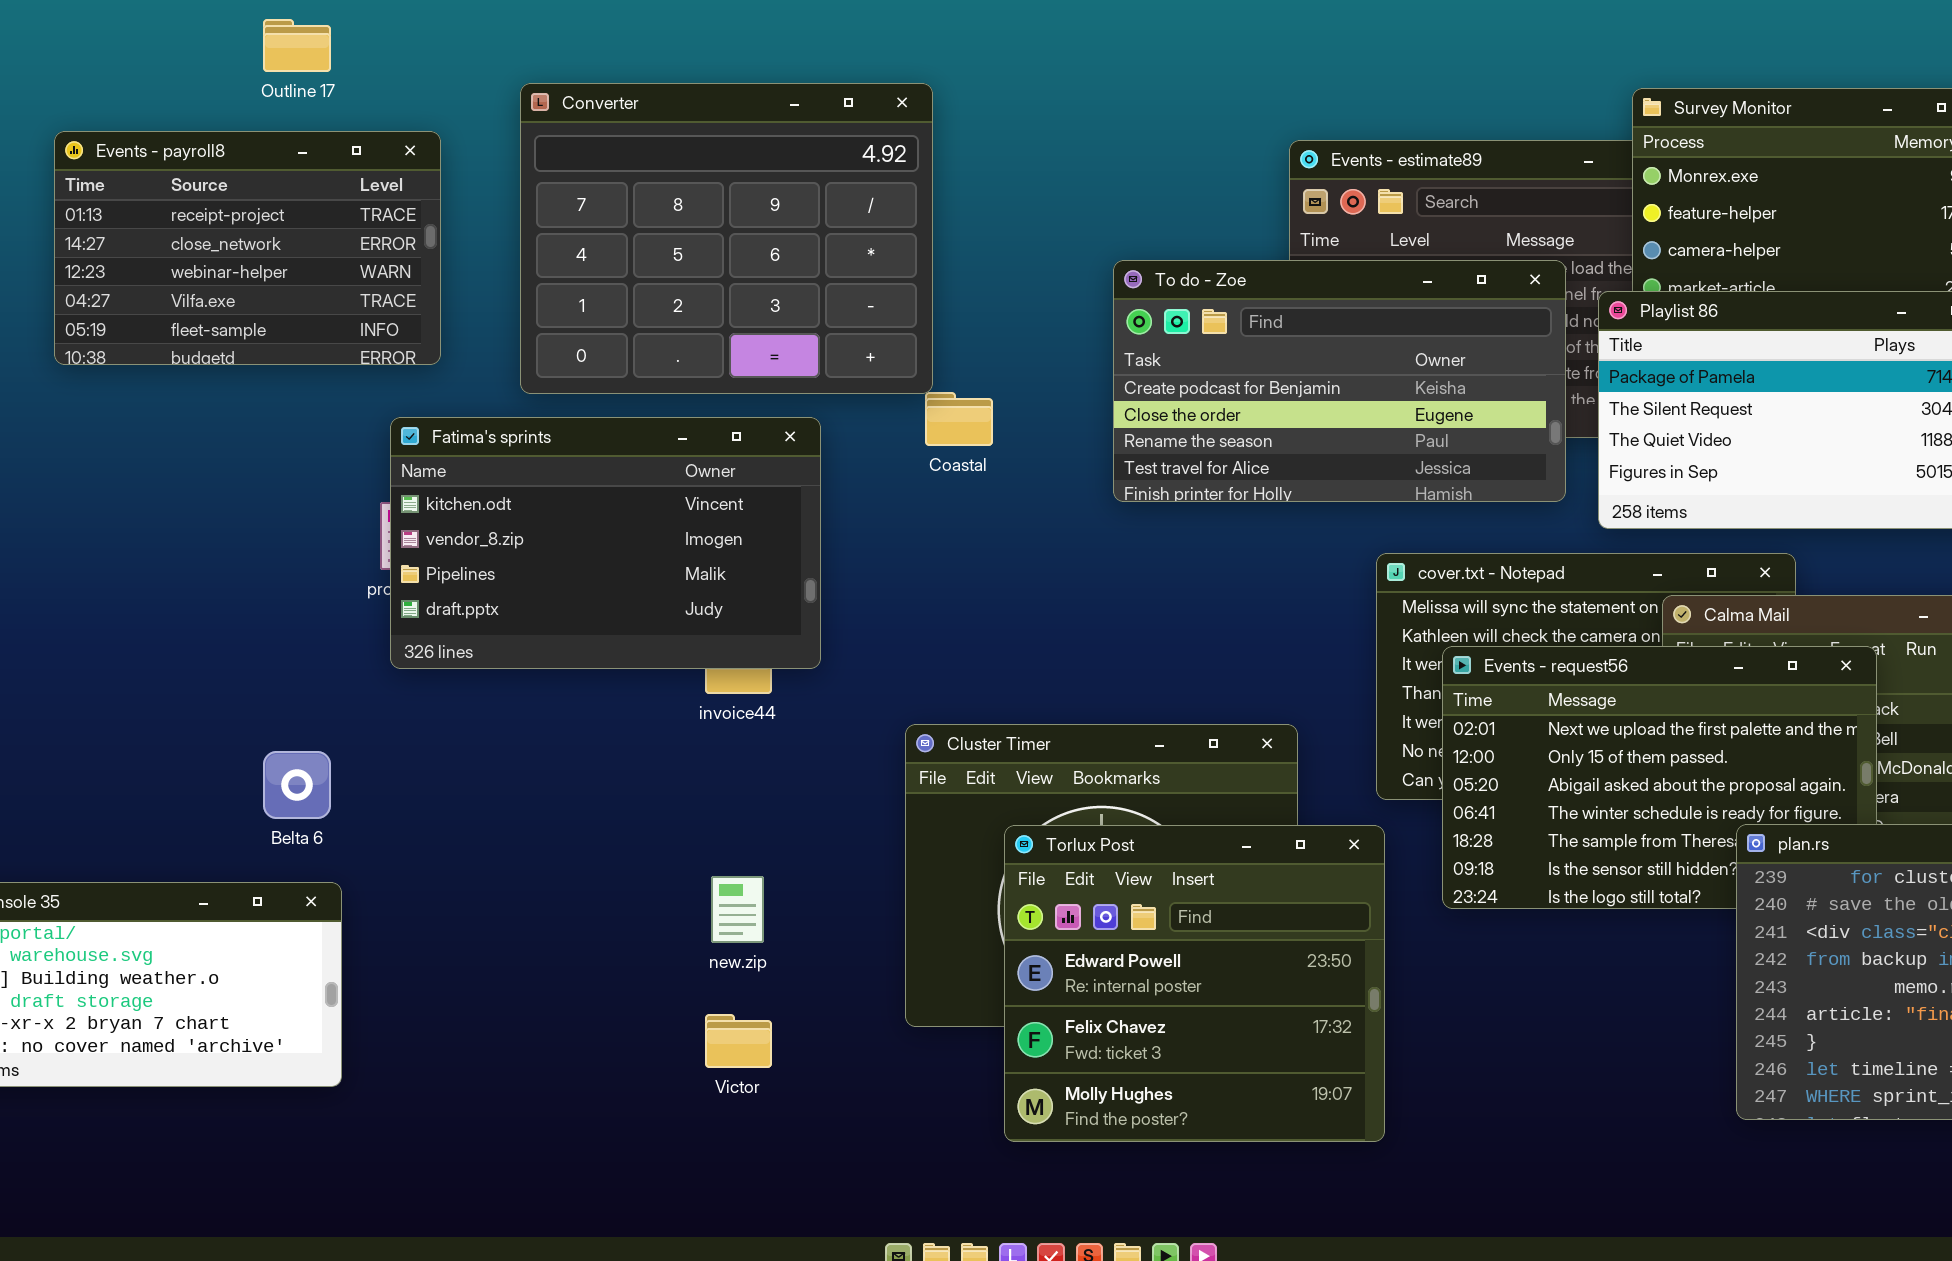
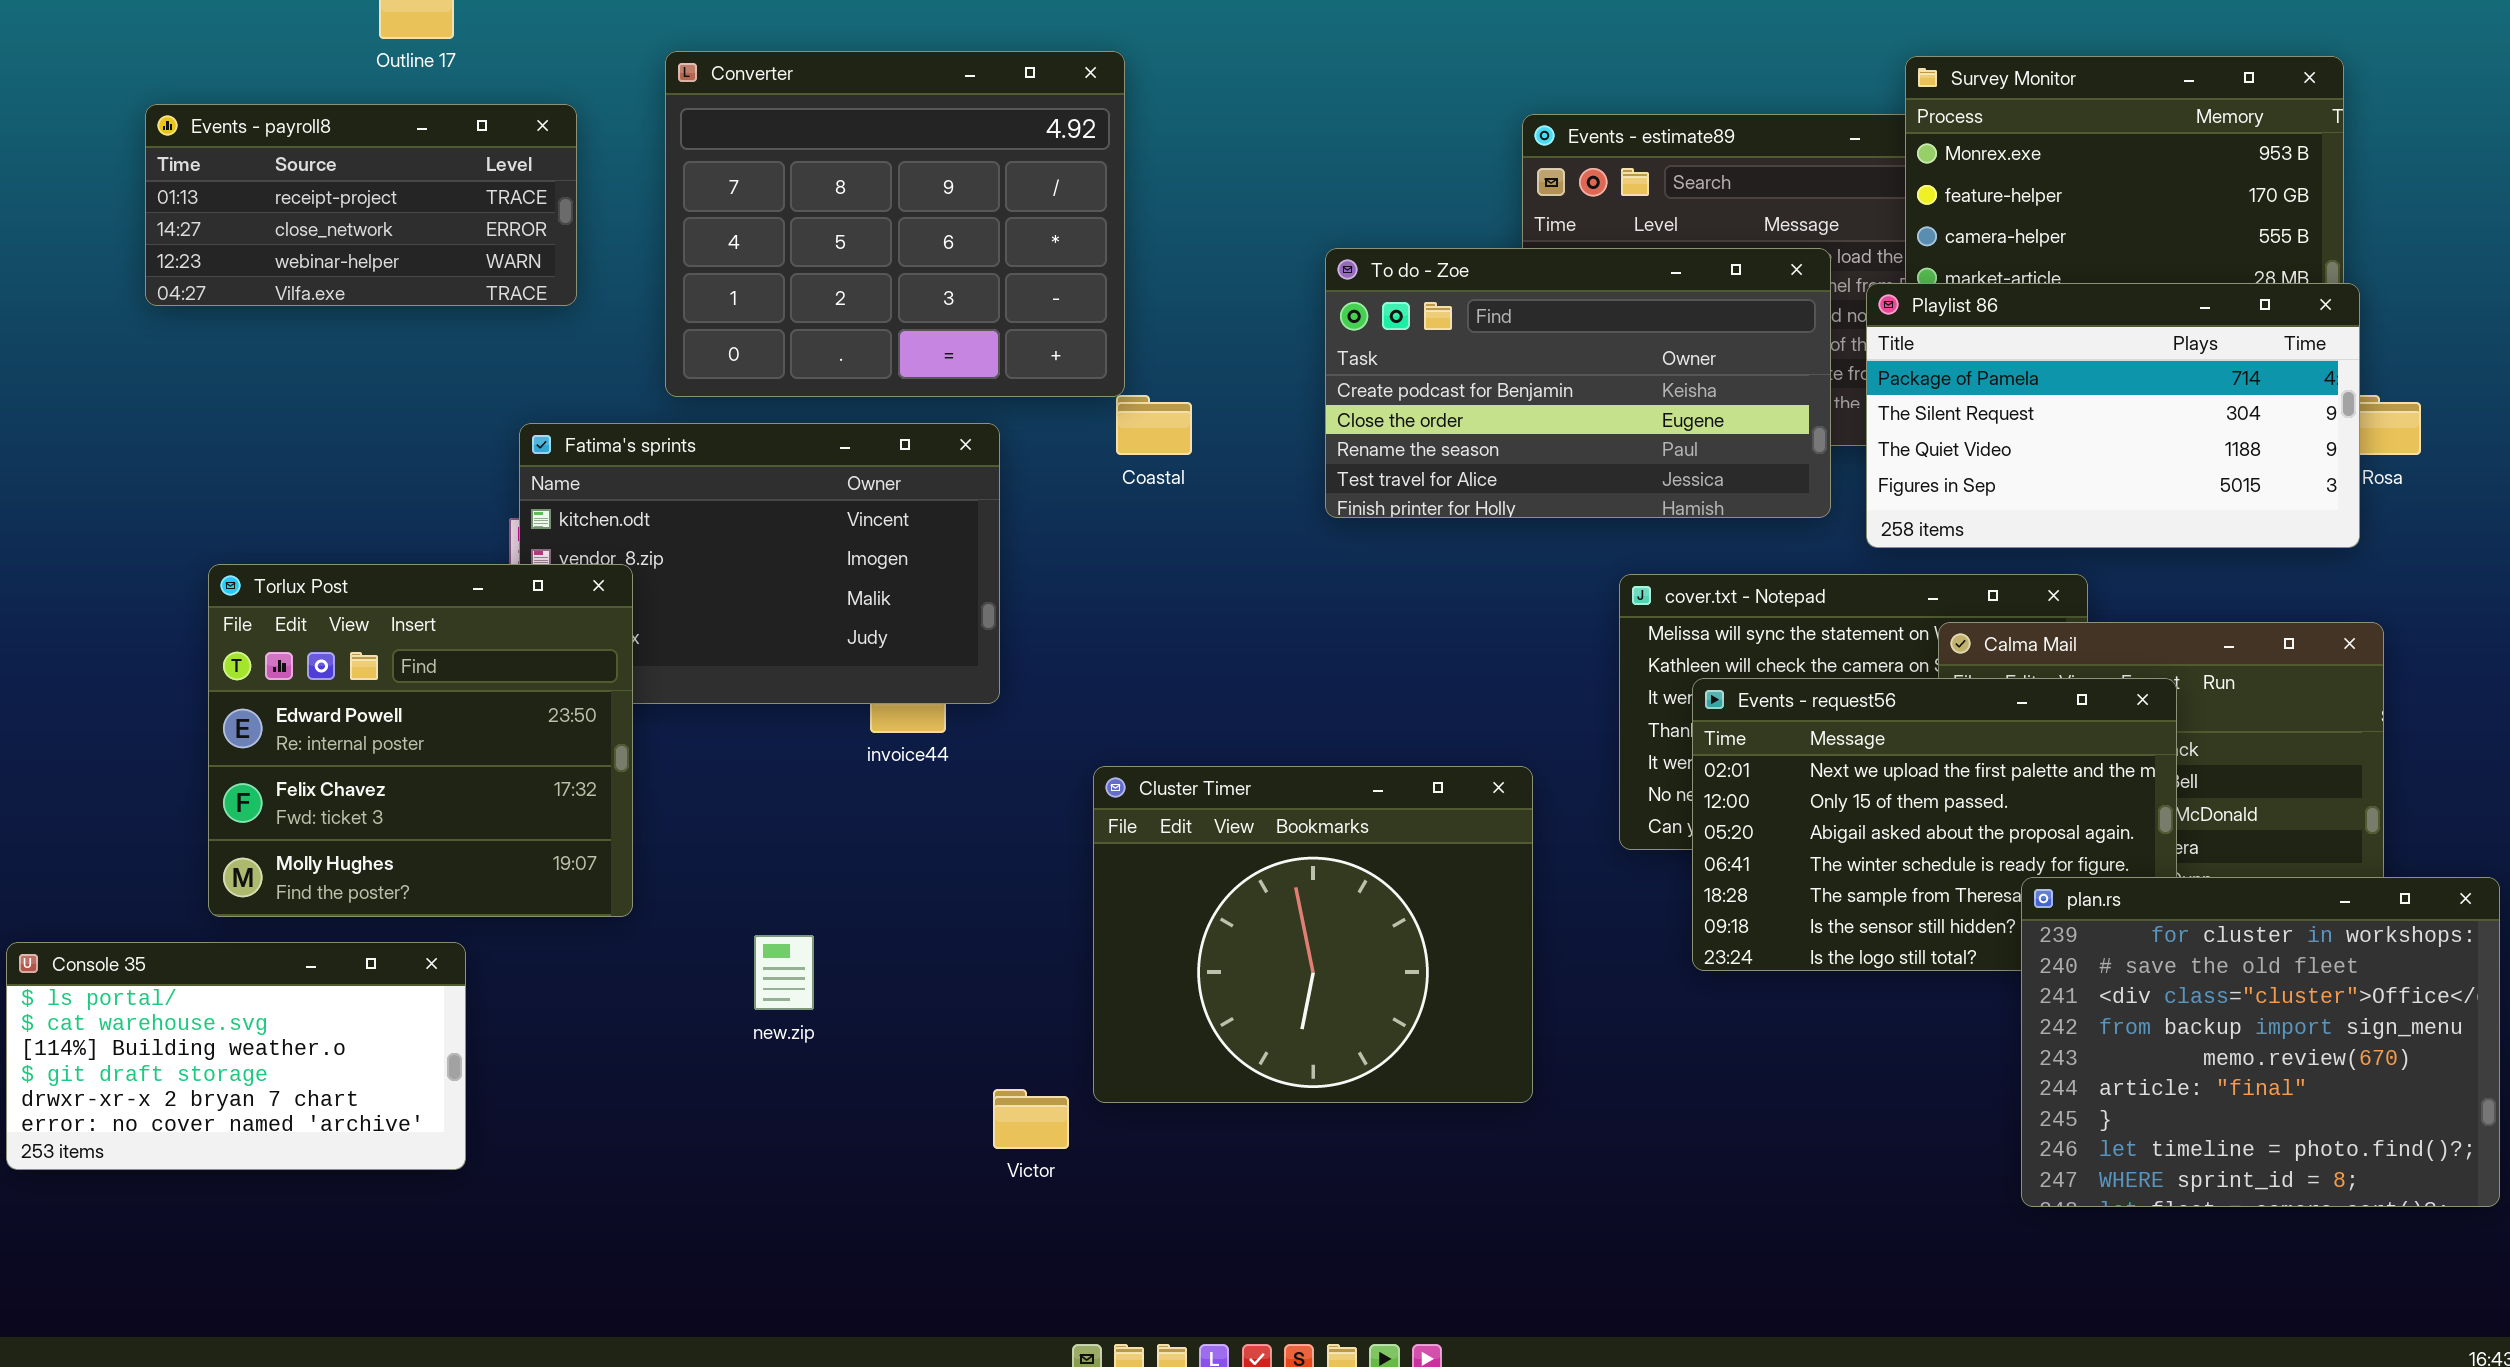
Events - payroll8: [54,131,441,365] -> [145,104,577,306], resized
Torlux Post: [1004,825,1385,1142] -> [208,564,633,917], moved
new.zip: [711,876,764,943] -> [754,935,814,1010], moved
Victor: [705,1014,772,1068] -> [993,1089,1069,1149], moved

